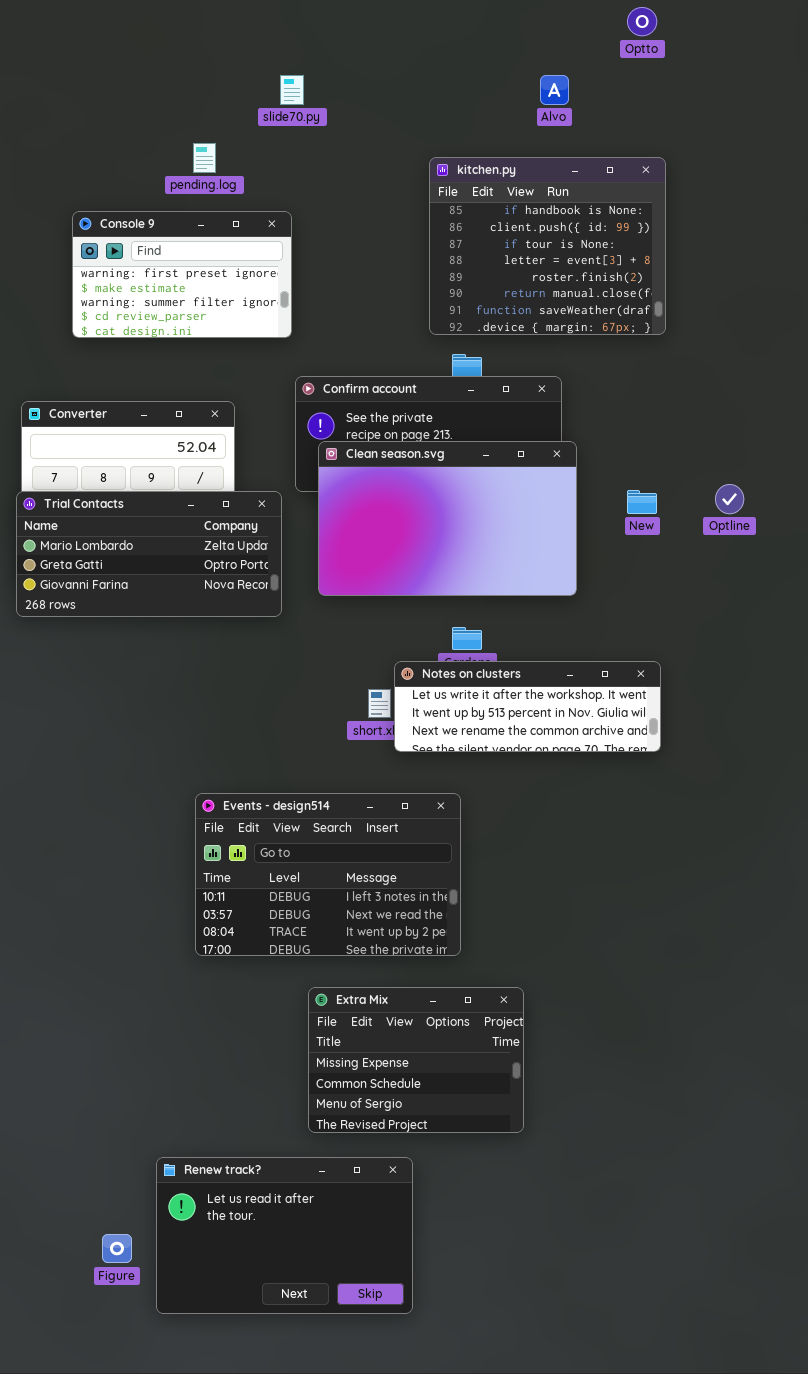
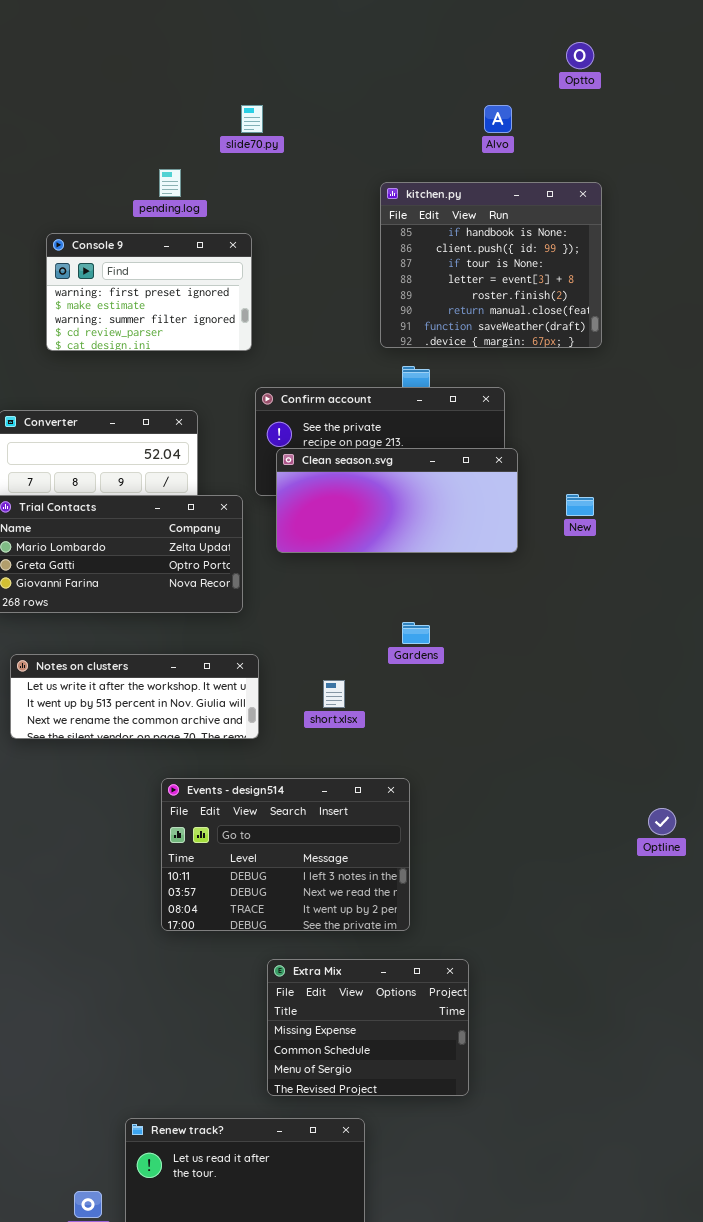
Clean season.svg: [318,441,577,596] -> [276,448,518,553], resized
Optline: [715,484,744,514] -> [648,808,676,835], moved
Notes on clusters: [394,661,661,752] -> [10,654,259,739], moved

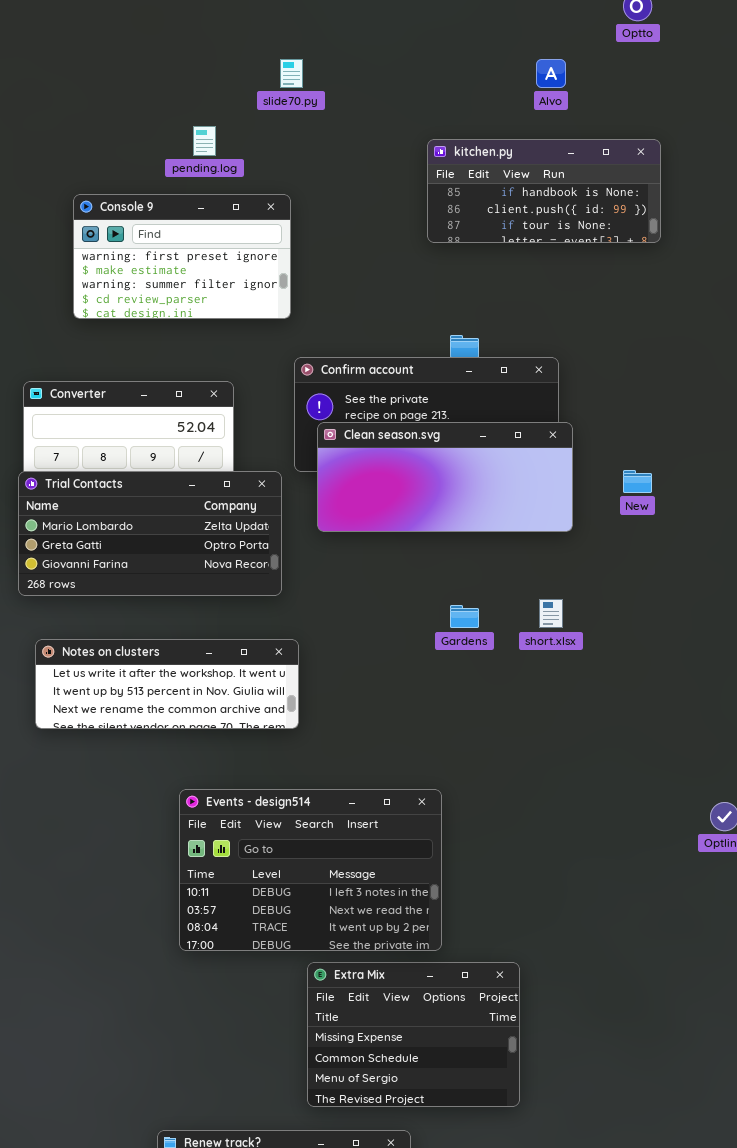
kitchen.py: [380,182,602,348] -> [427,139,661,243], resized
short.xlsx: [323,680,345,708] -> [539,599,563,628], moved
Events - design514: [161,778,410,931] -> [179,789,442,951], moved

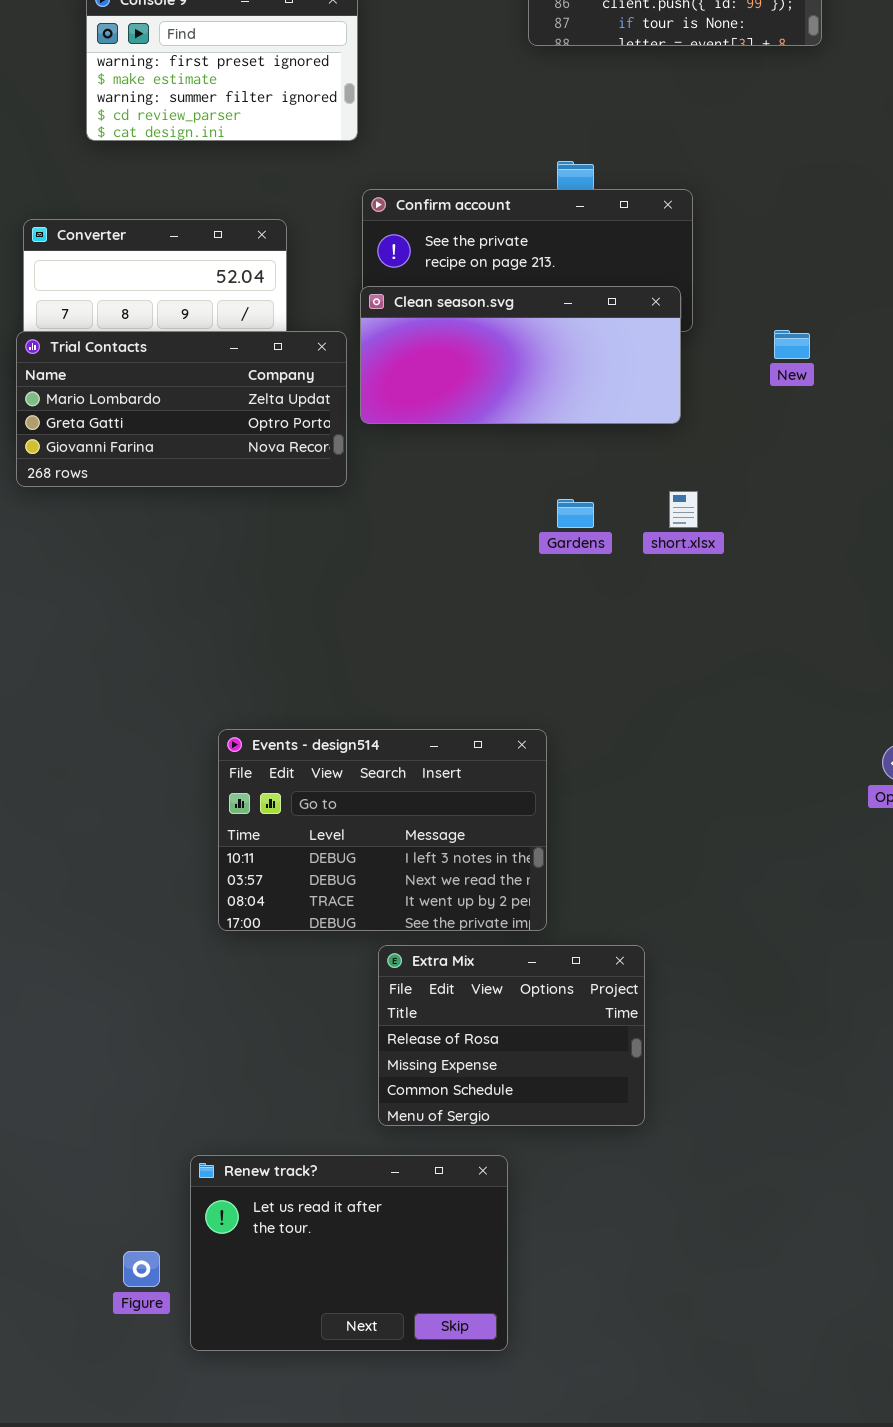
Clean season.svg: [317,422,573,532] -> [360,286,681,424], moved
Notes on clusters: [35,639,299,729] -> none, closed
Extra Mix: [307,962,520,1107] -> [378,945,645,1126], scrolled up 1 row

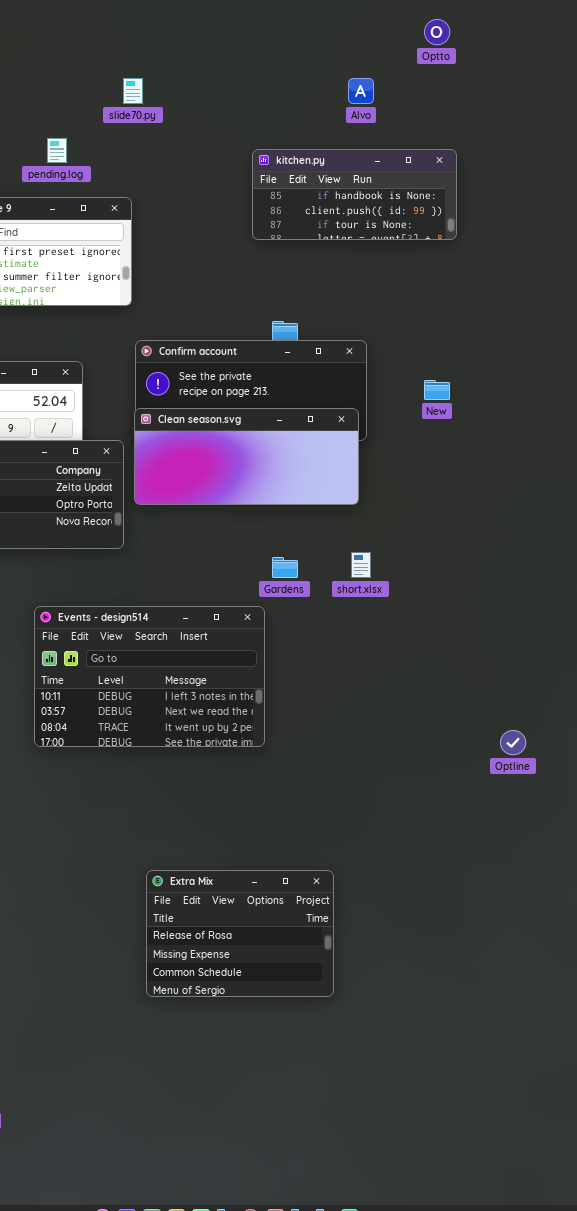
New: [774,330,810,359] -> [424,380,450,400], moved
Events - design514: [218,729,547,931] -> [34,606,265,747], moved
Renew track?: [190,1155,508,1351] -> none, closed

